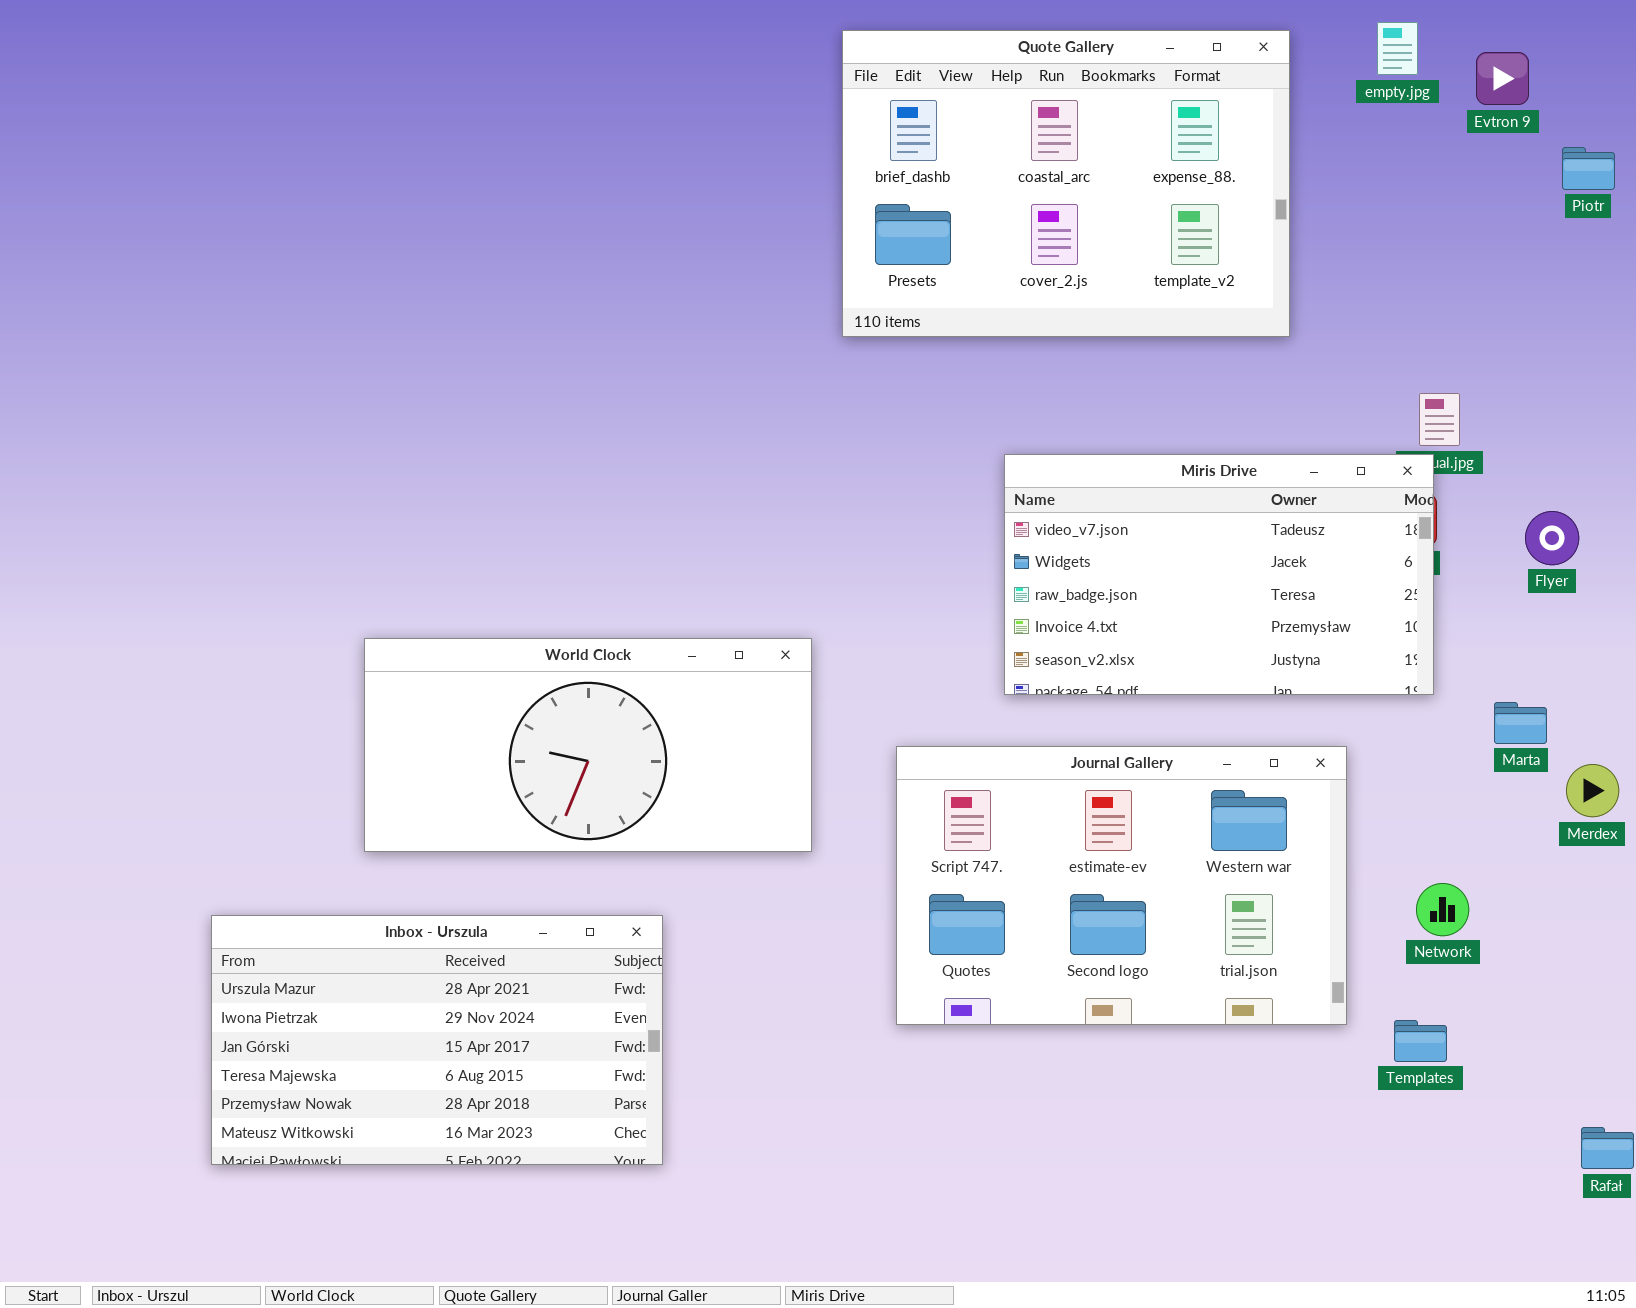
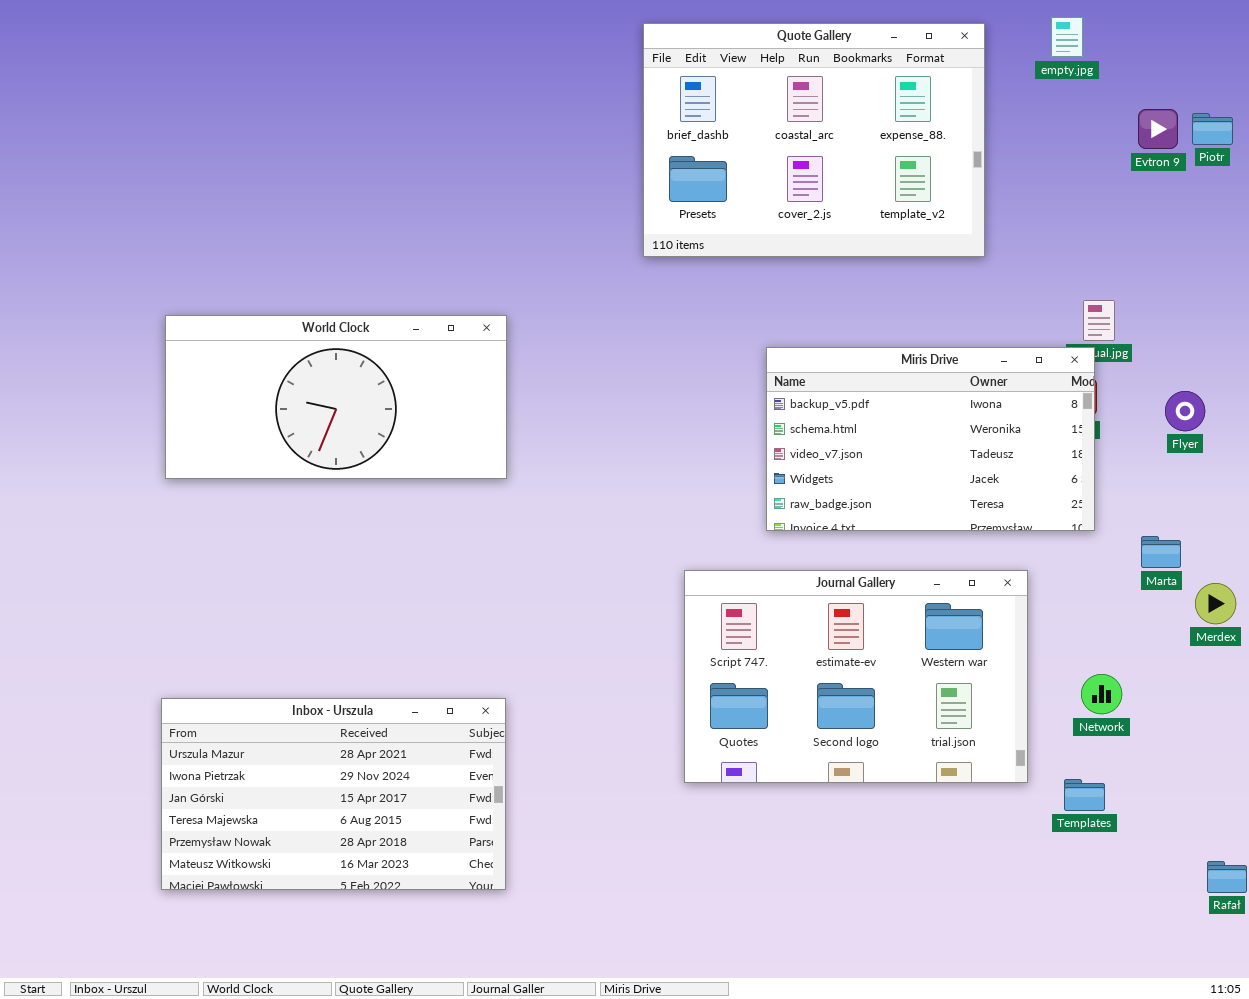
Evtron 9: [1476,52,1529,105] -> [1138,109,1178,149], moved
Miris Drive: [1004,454,1434,695] -> [766,347,1095,531], scrolled up 2 rows
World Clock: [364,638,812,852] -> [165,315,507,479], moved

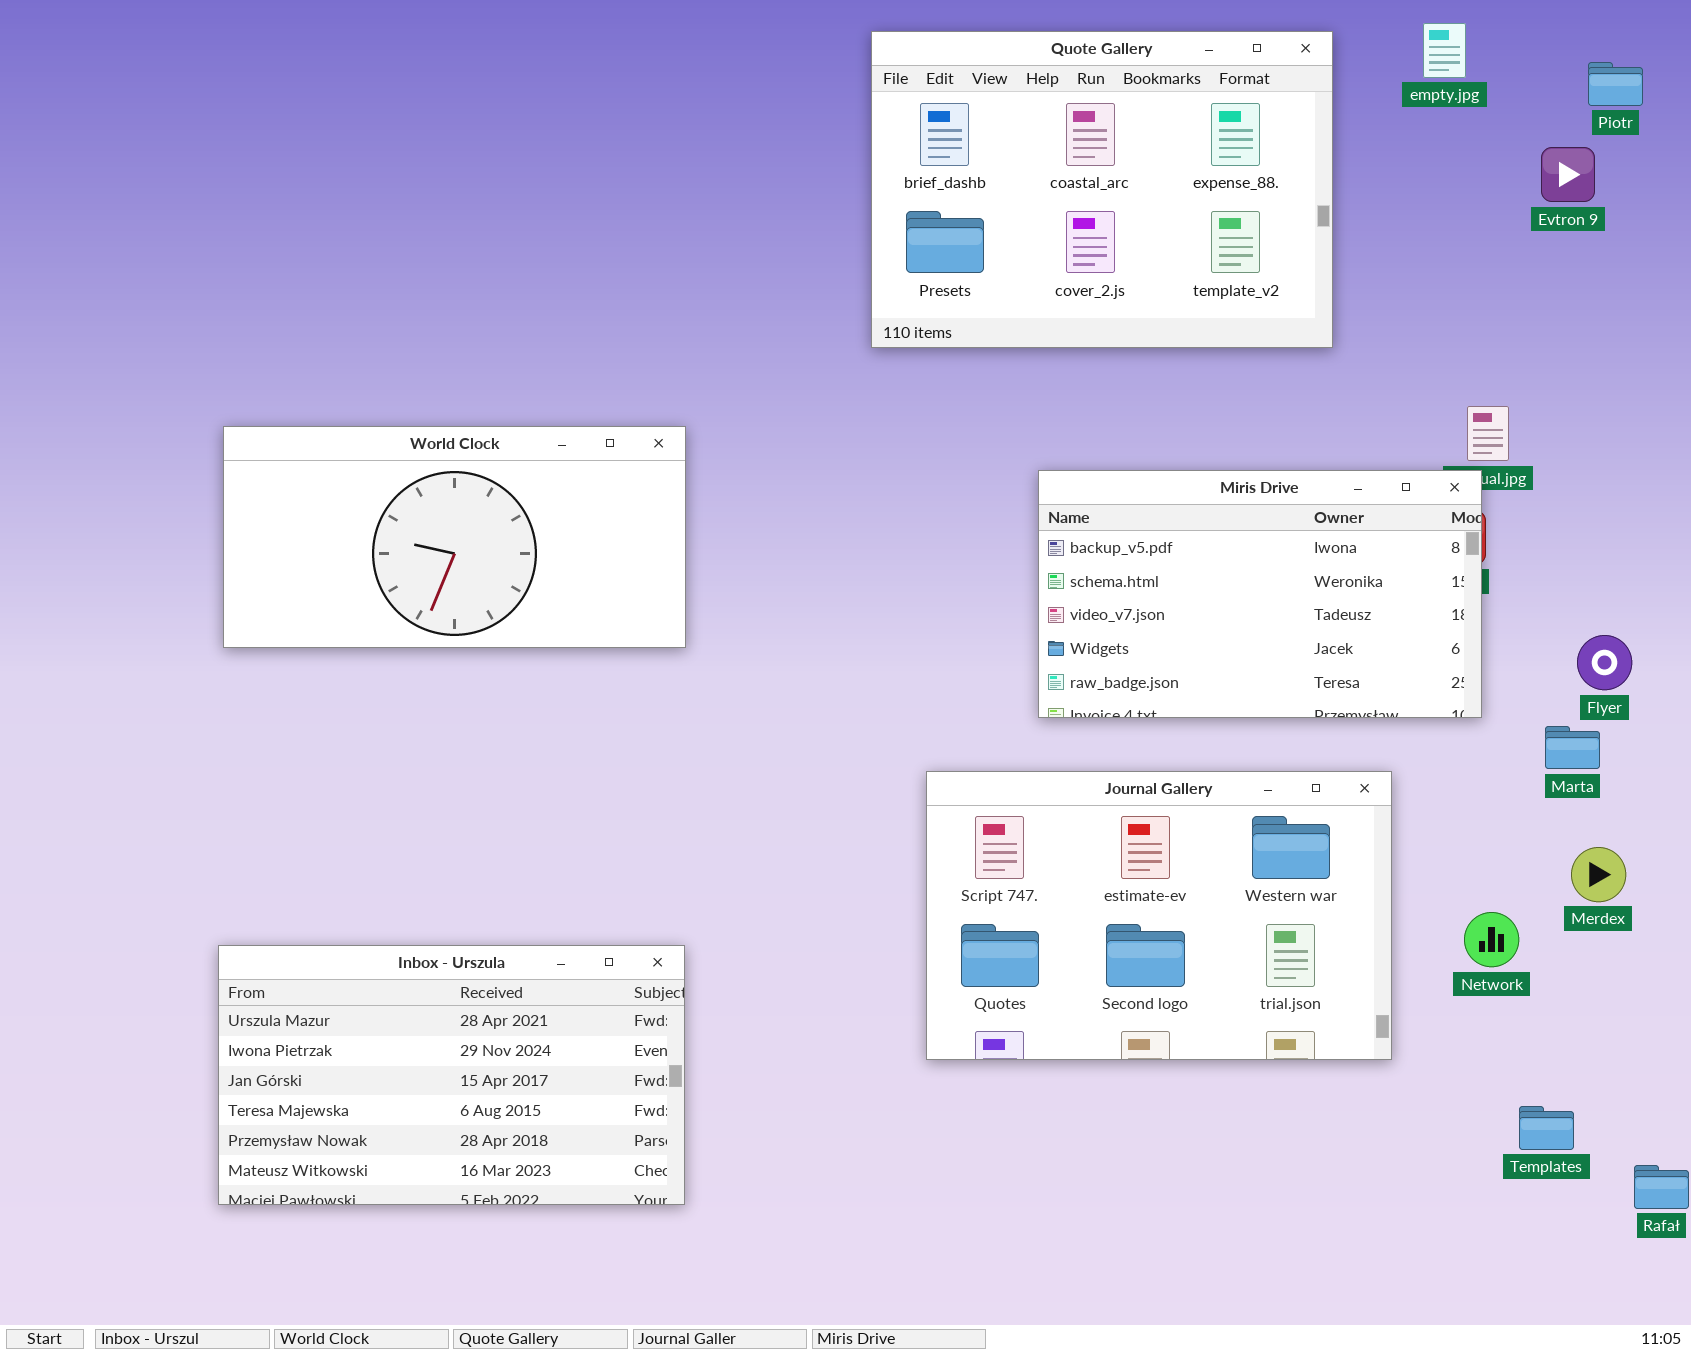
Piotr: [1192,113,1233,145] -> [1588,62,1643,106], moved
Flyer: [1165,391,1205,431] -> [1577,635,1632,690], moved
Merdex: [1195,583,1236,624] -> [1571,847,1626,902], moved
Templates: [1064,779,1105,811] -> [1519,1106,1574,1150], moved

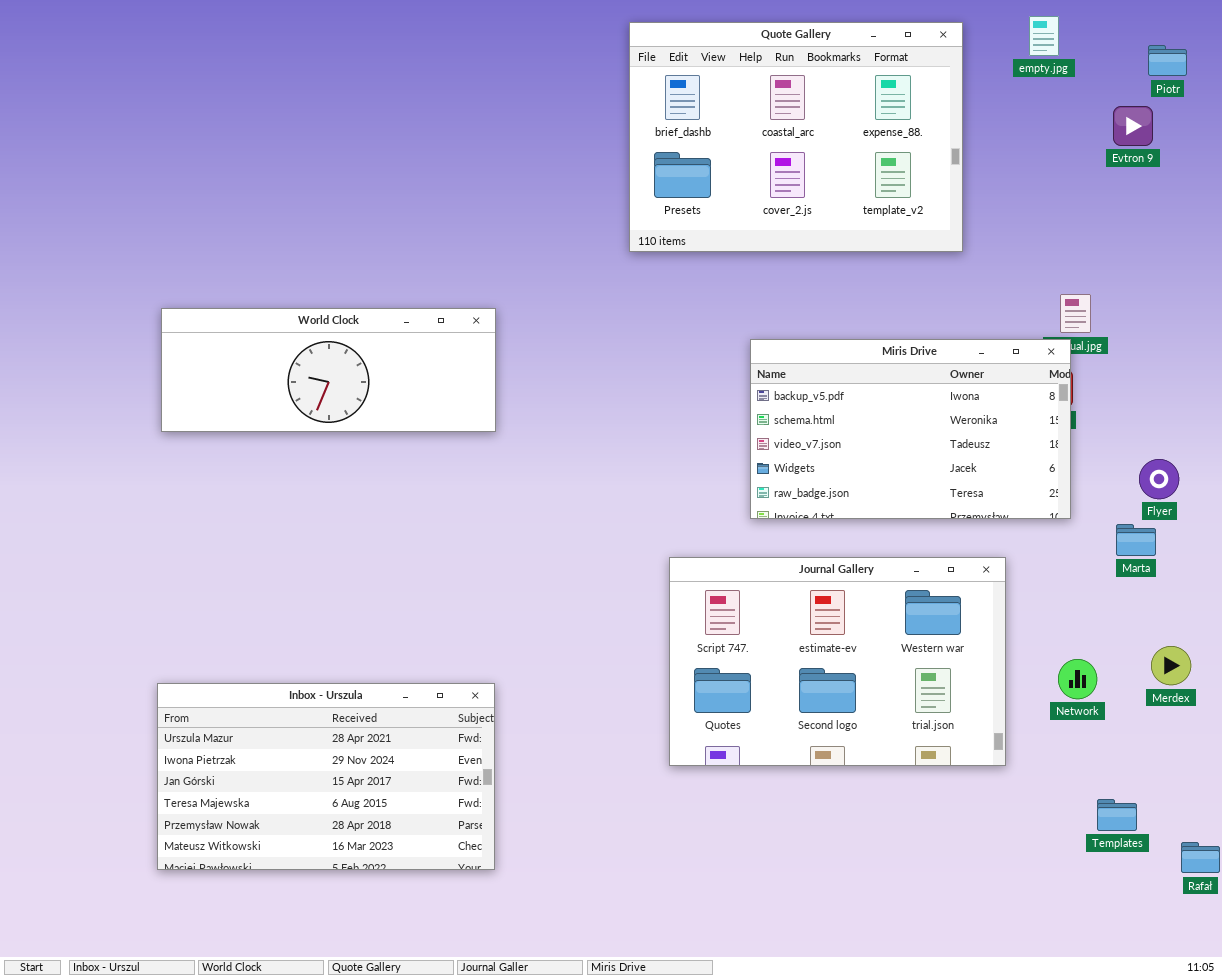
World Clock: [223,426,686,648] -> [161,308,496,432], resized
Merdex: [1571,847,1626,902] -> [1151,646,1191,685], moved

